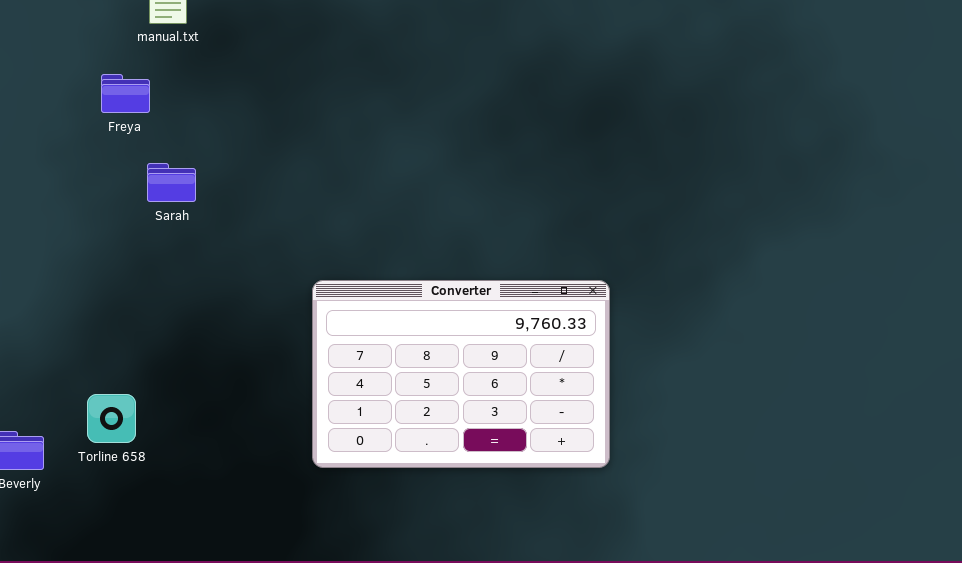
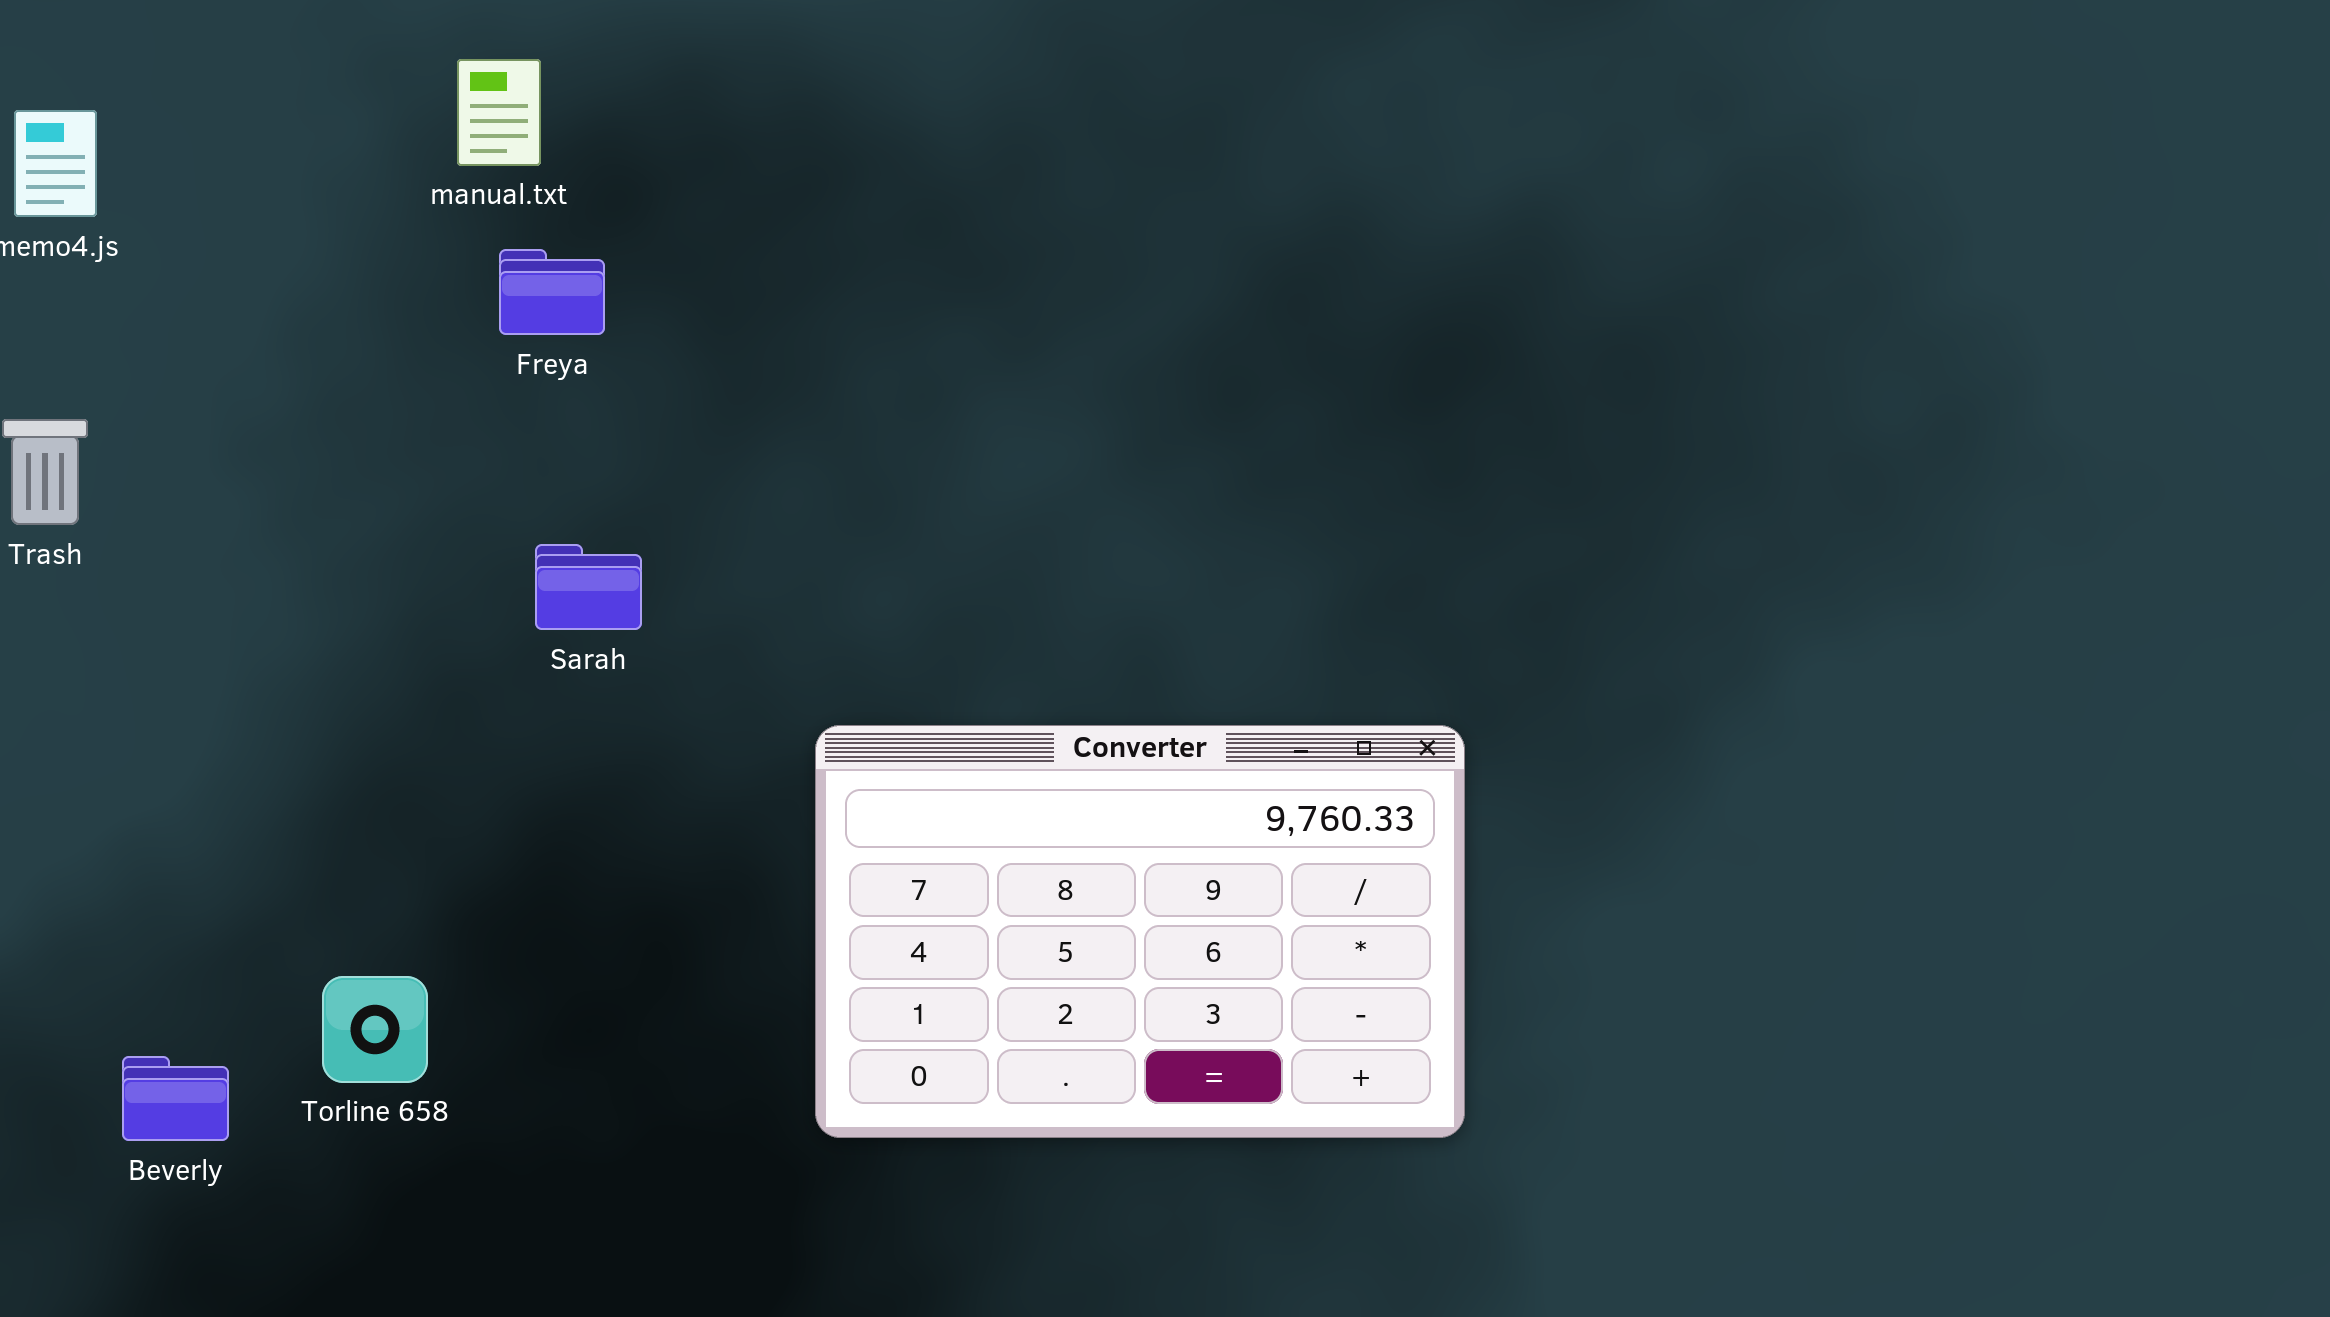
Freya: [101,74,150,113] -> [499,249,605,335], moved
Sarah: [147,163,196,202] -> [535,544,642,630], moved

